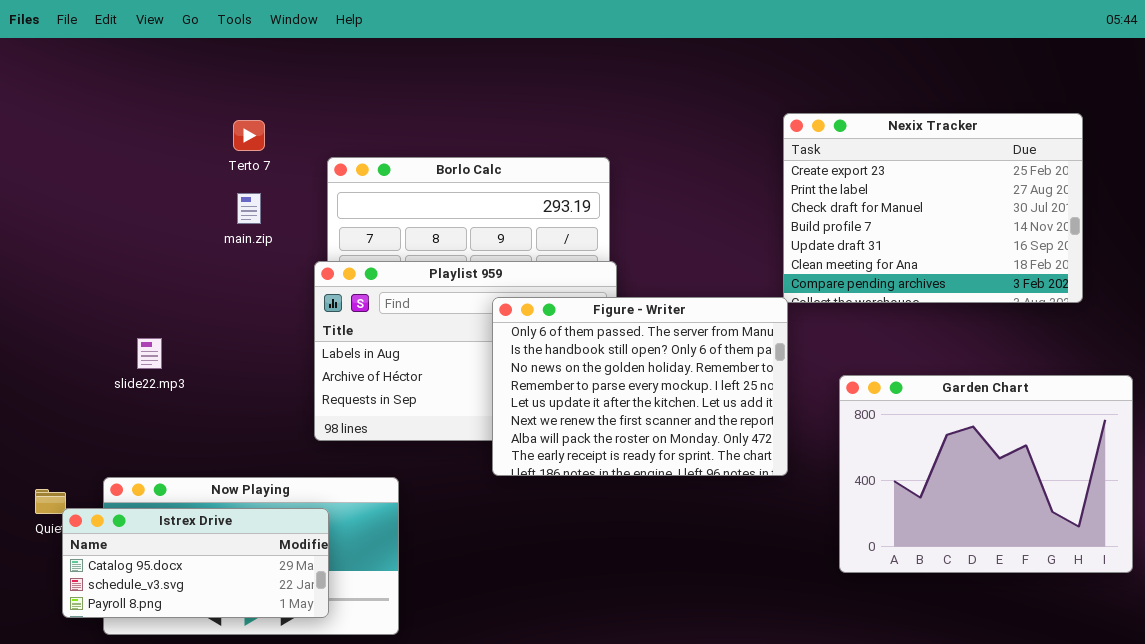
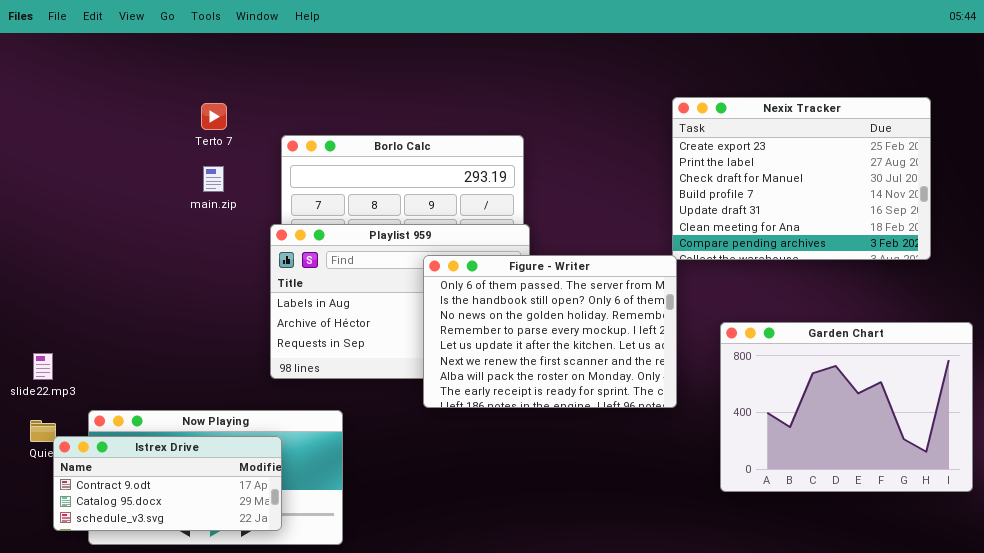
slide22.mp3: [137,338,162,369] -> [33,353,53,380], moved
Istrex Drive: [62,508,329,618] -> [53,436,282,531], scrolled up 1 row

